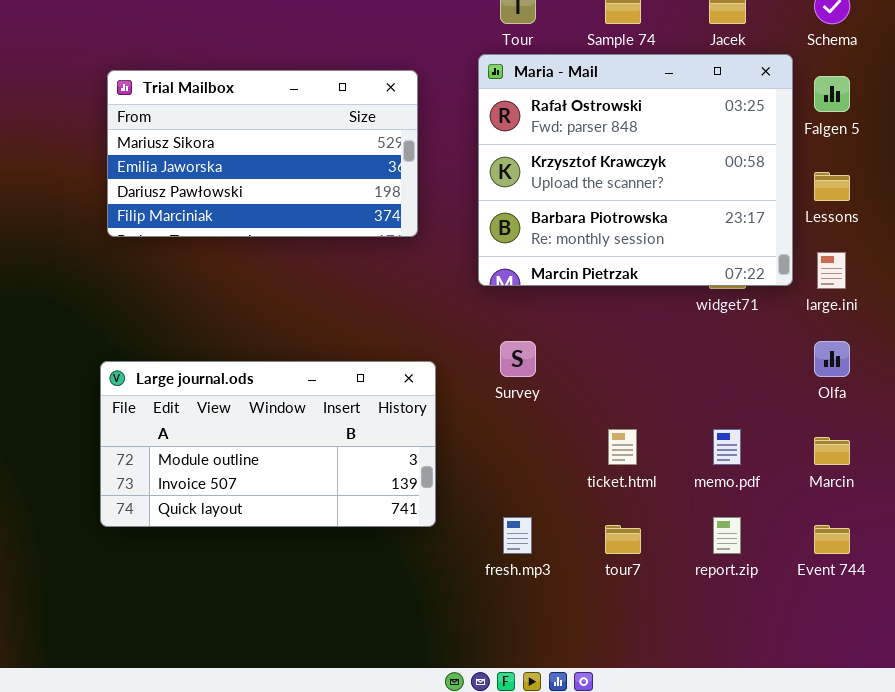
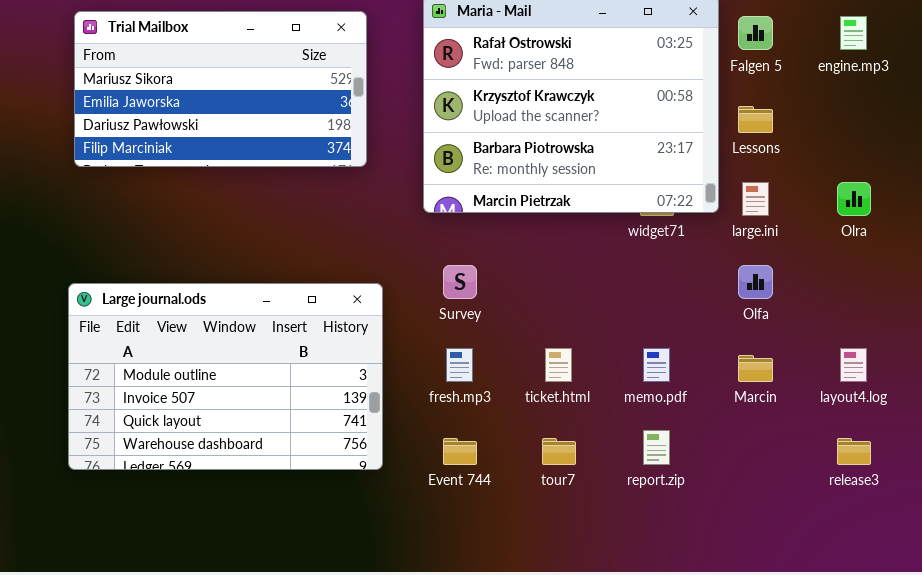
Large journal.ods: [100,361,436,527] -> [68,283,383,470], resized
fresh.mp3: [503,517,532,554] -> [446,348,473,382], moved
Event 744: [814,525,850,554] -> [443,438,477,465], moved

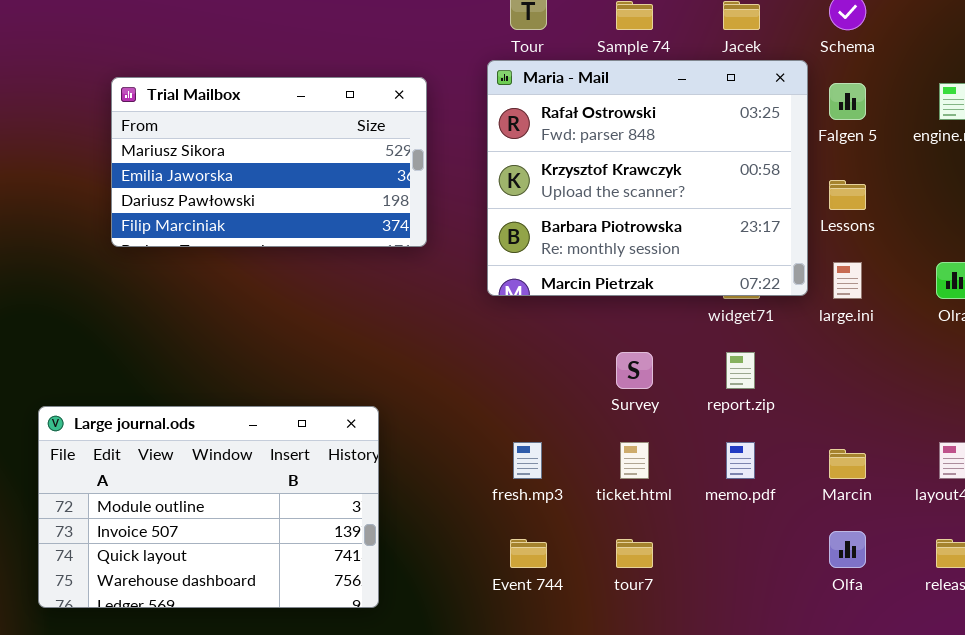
Survey: [443,265,477,299] -> [616,352,653,389], moved
Olfa: [738,265,773,299] -> [829,531,866,568], moved
Large journal.ods: [68,283,383,470] -> [38,406,379,608], moved
report.zip: [643,430,670,465] -> [726,352,755,389], moved

